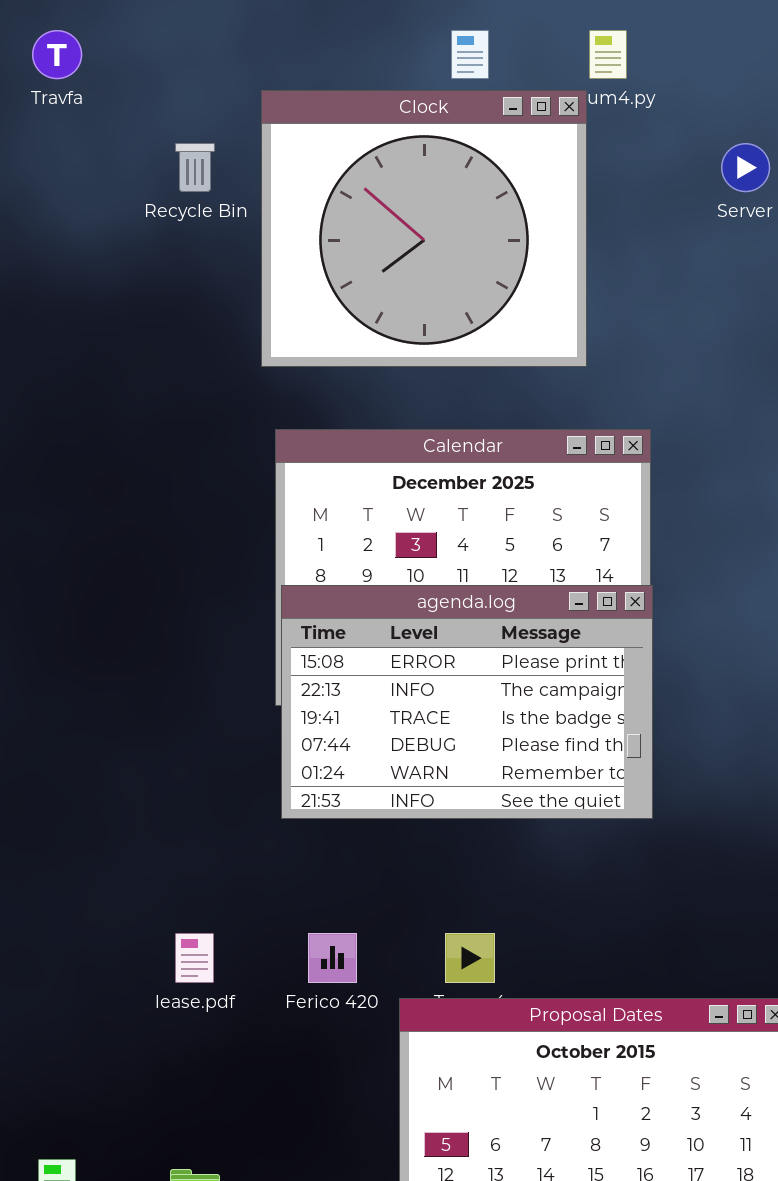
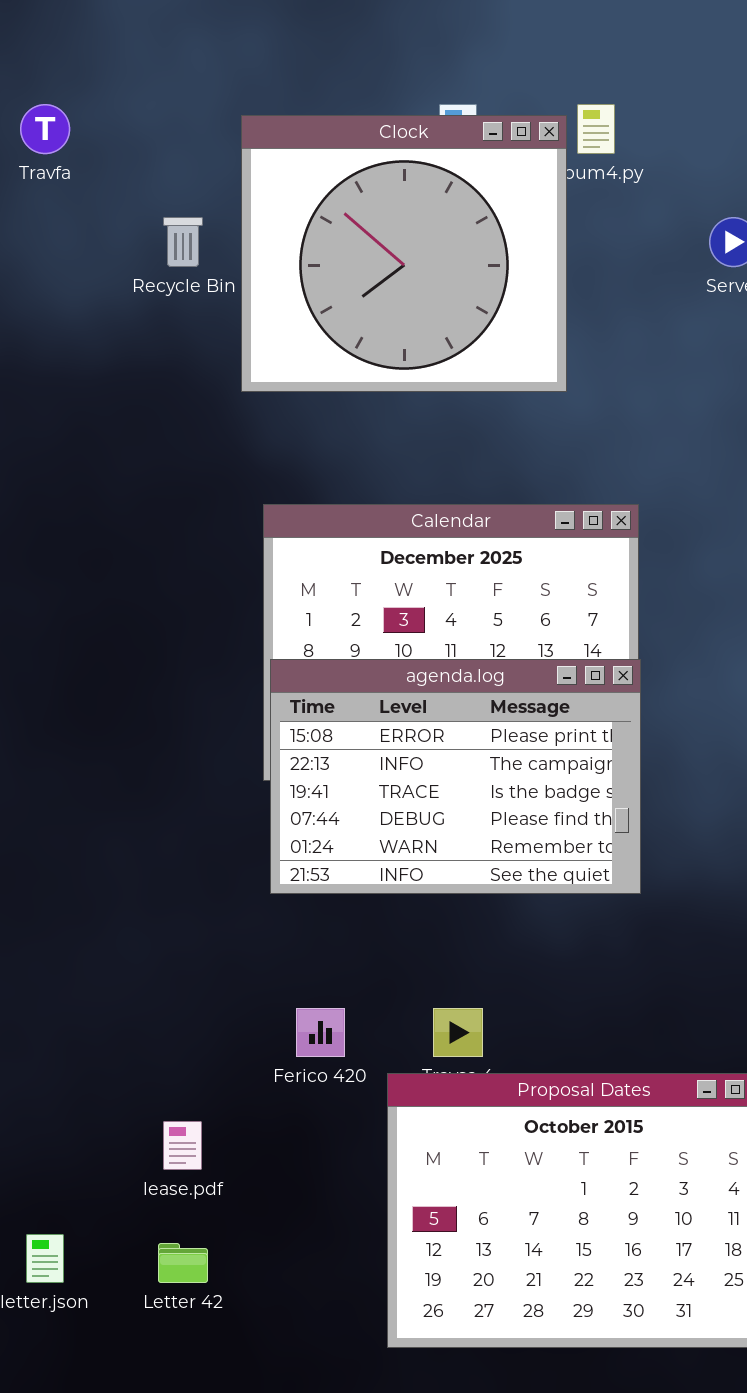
Clock: [261,90,587,367] -> [241,115,567,392], moved
lease.pdf: [175,933,214,983] -> [163,1121,202,1170], moved

